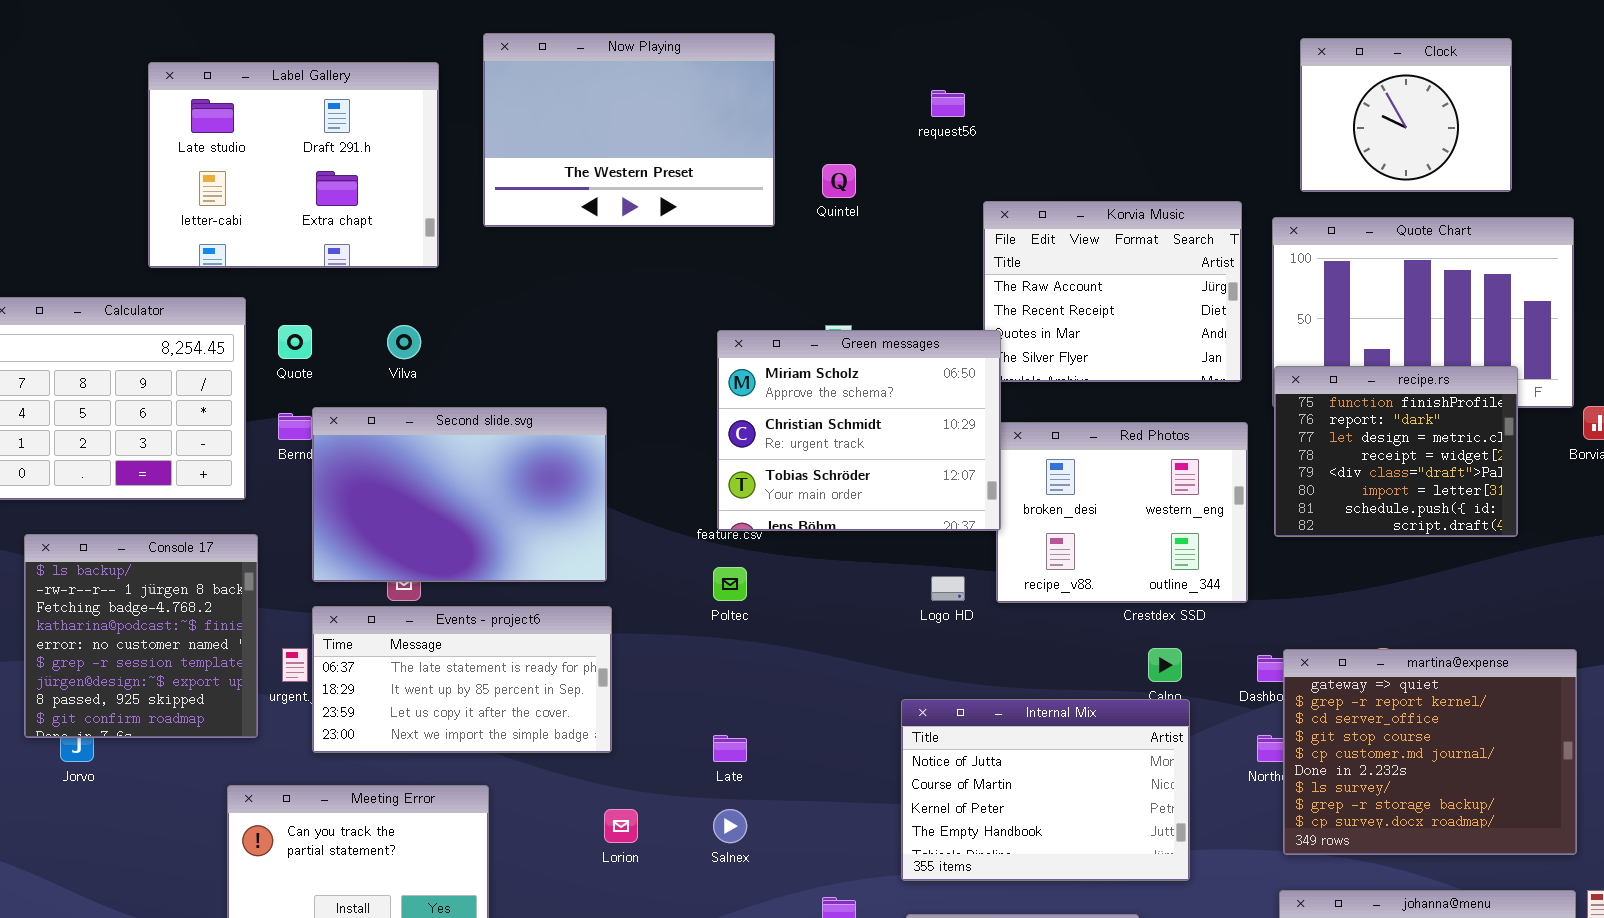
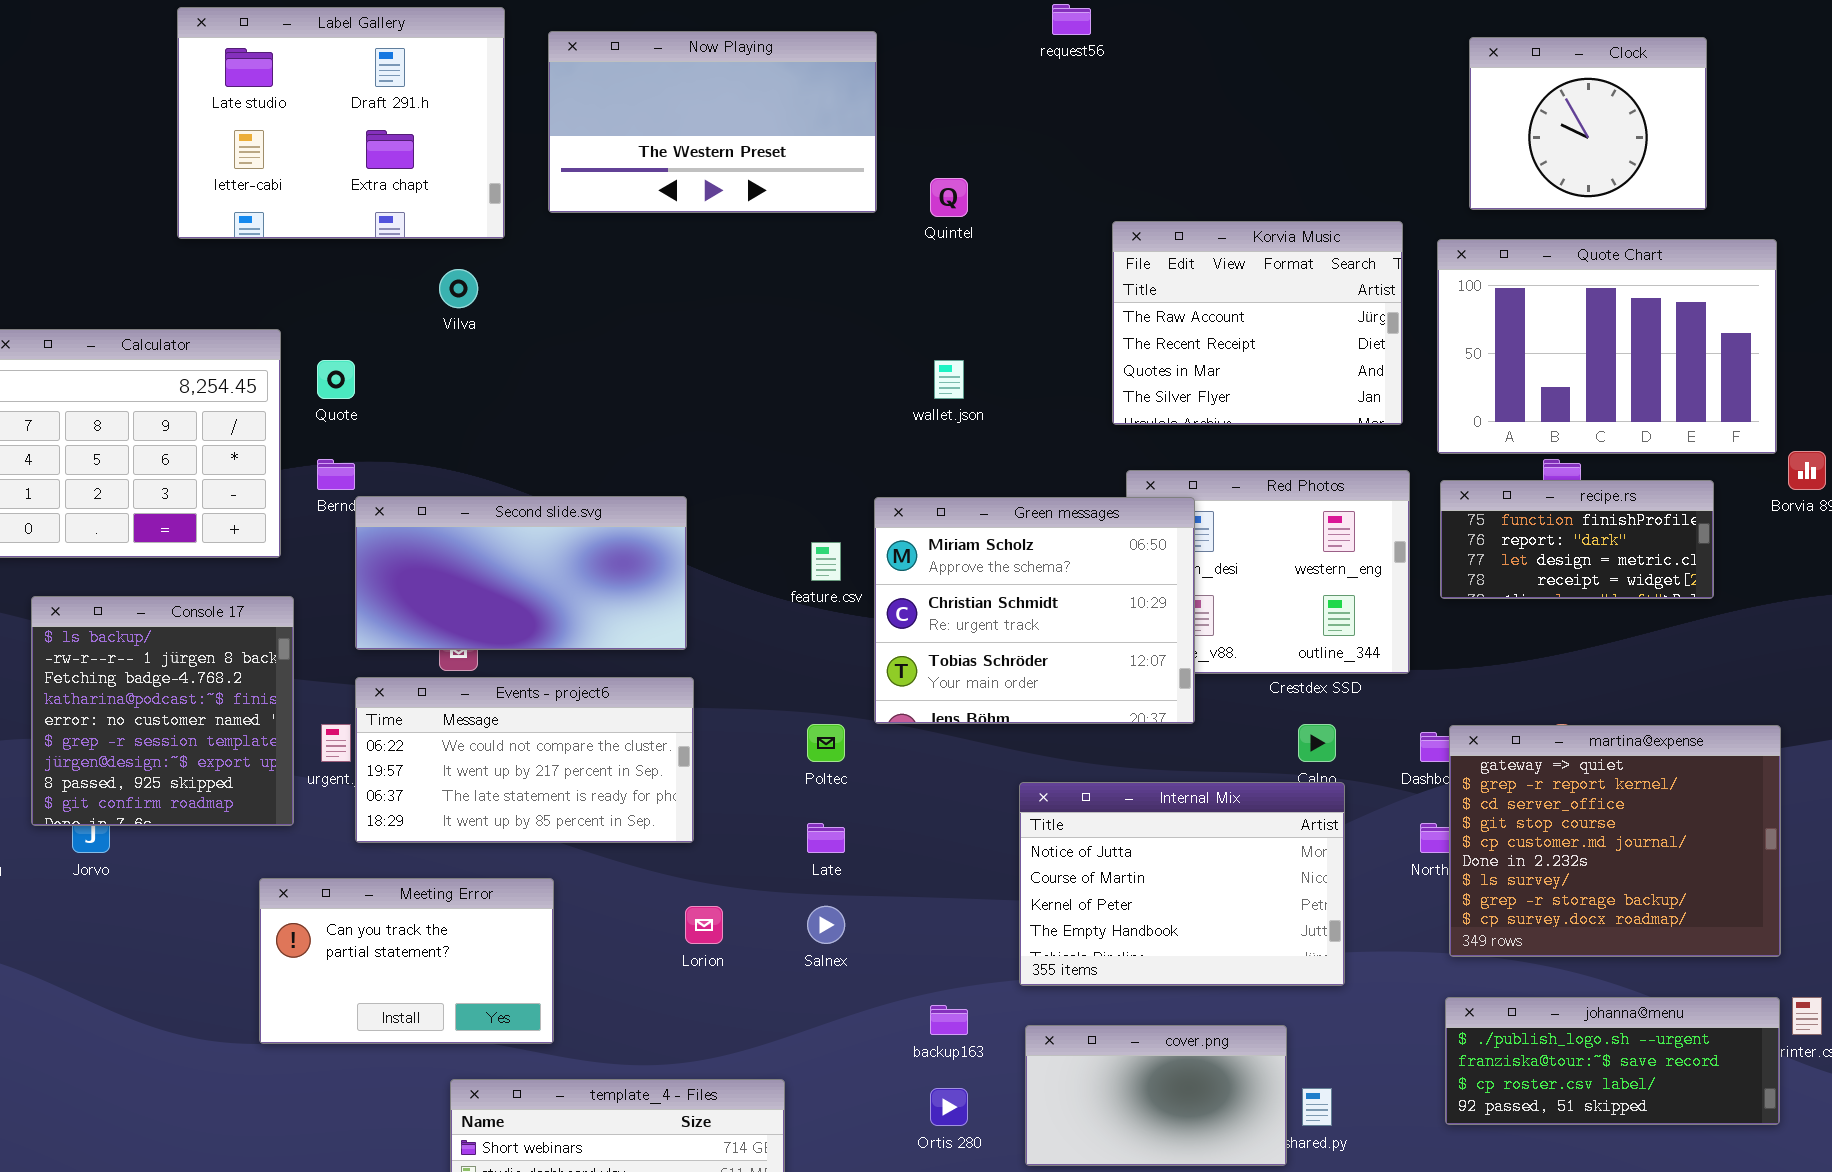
Now Playing: [483,33,775,227] -> [548,31,877,213], resized
Label Gallery: [148,62,439,268] -> [177,7,505,239], moved
request56: [931,90,965,117] -> [1052,4,1091,35], moved
Vilva: [387,325,421,359] -> [439,269,478,308], moved
Green messages: [717,330,1001,531] -> [874,497,1195,724], moved
recipe.rs: [1274,366,1518,537] -> [1440,480,1714,599], resized
Second slide.svg: [312,407,607,582] -> [355,496,687,650], resized
Poltec: [713,567,747,601] -> [807,724,845,762], moved
Events - project6: [312,606,612,753] -> [355,677,694,843], scrolled up 2 rows

